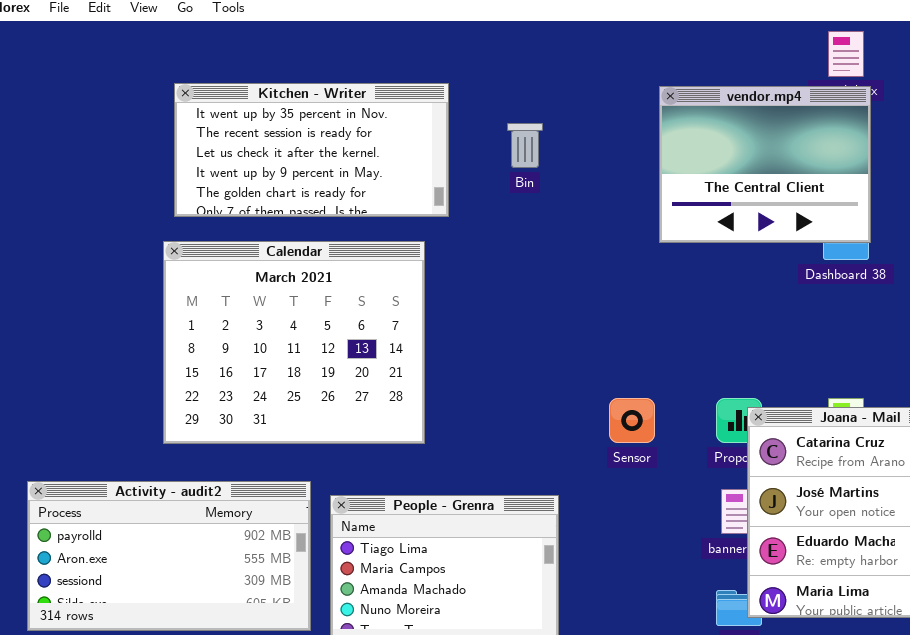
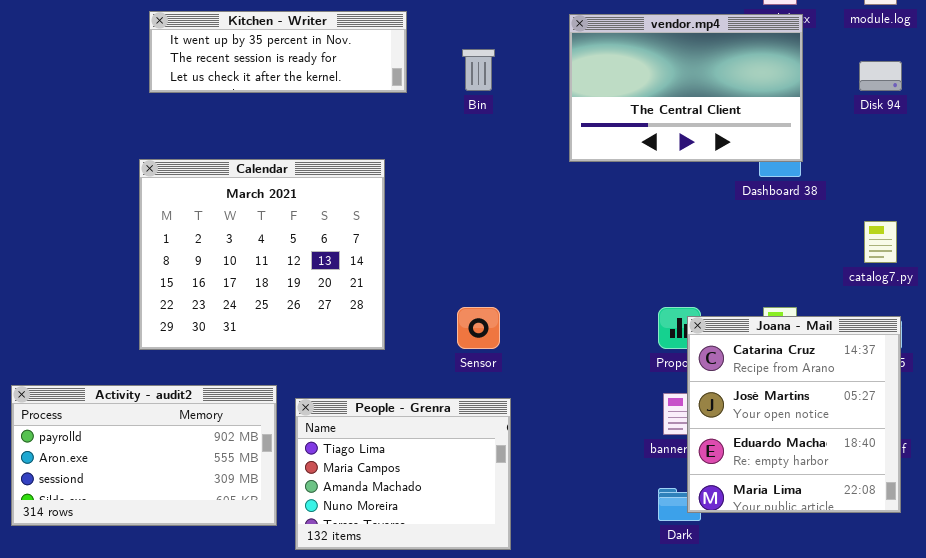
Kitchen - Writer: [174,83,449,217] -> [149,11,407,93], resized
vendor.mp4: [659,86,871,243] -> [569,14,803,162], resized
Sensor: [609,398,655,443] -> [457,307,500,349], moved

